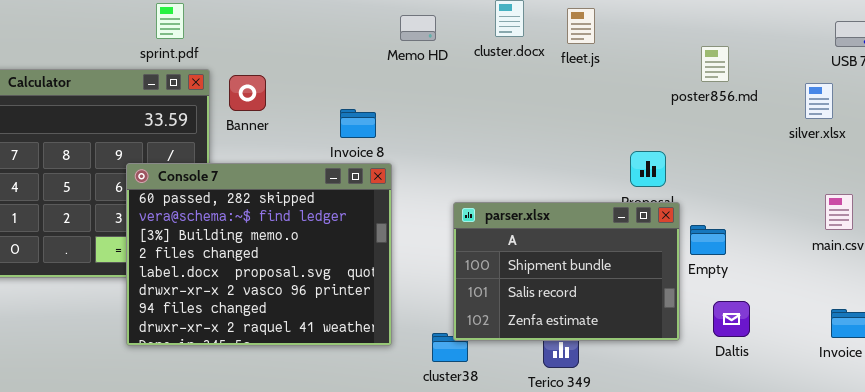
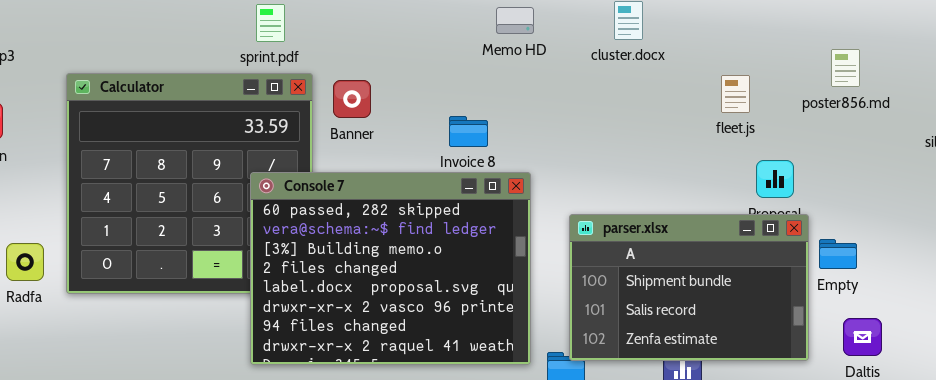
fleet.js: [567,8,595,44] -> [721,75,750,113], moved
Memo HD: [400,15,436,41] -> [496,7,534,34], moved
Console 7: [126,163,392,346] -> [250,172,531,365], moved

